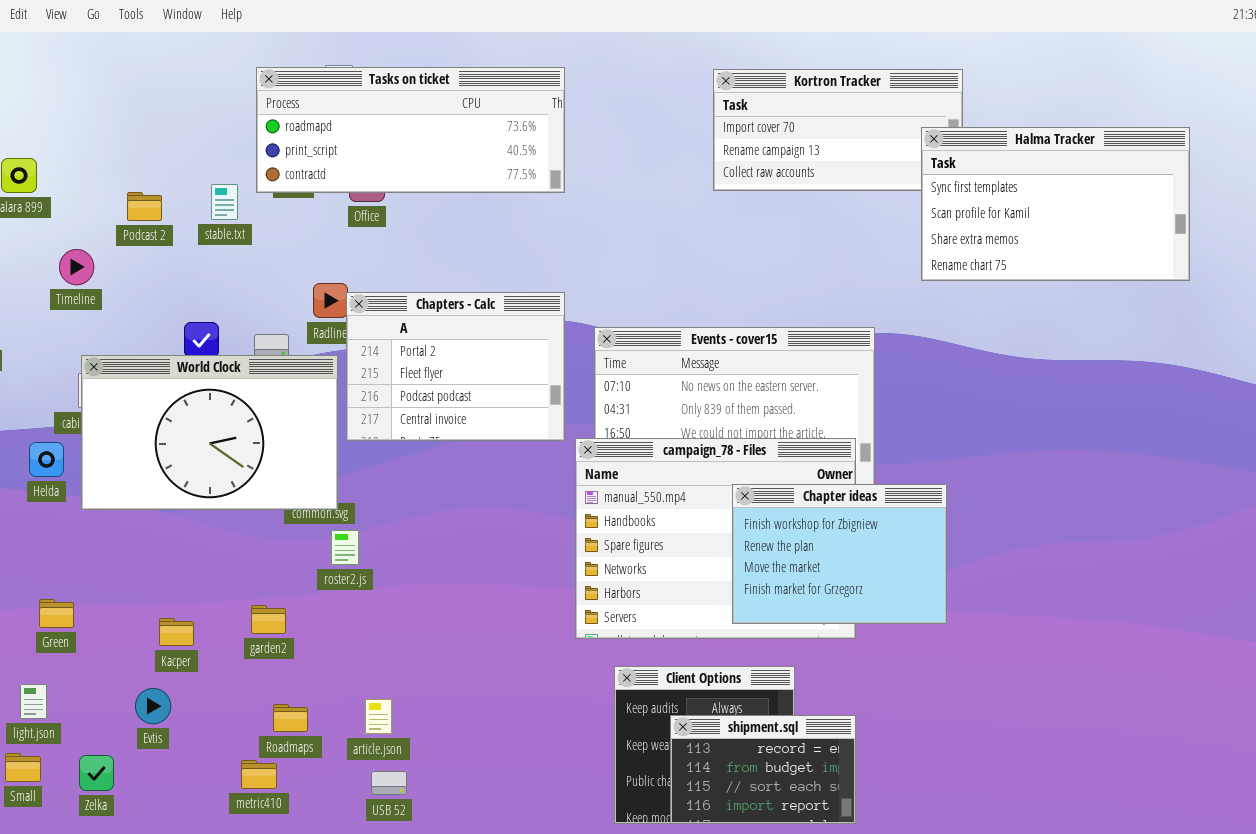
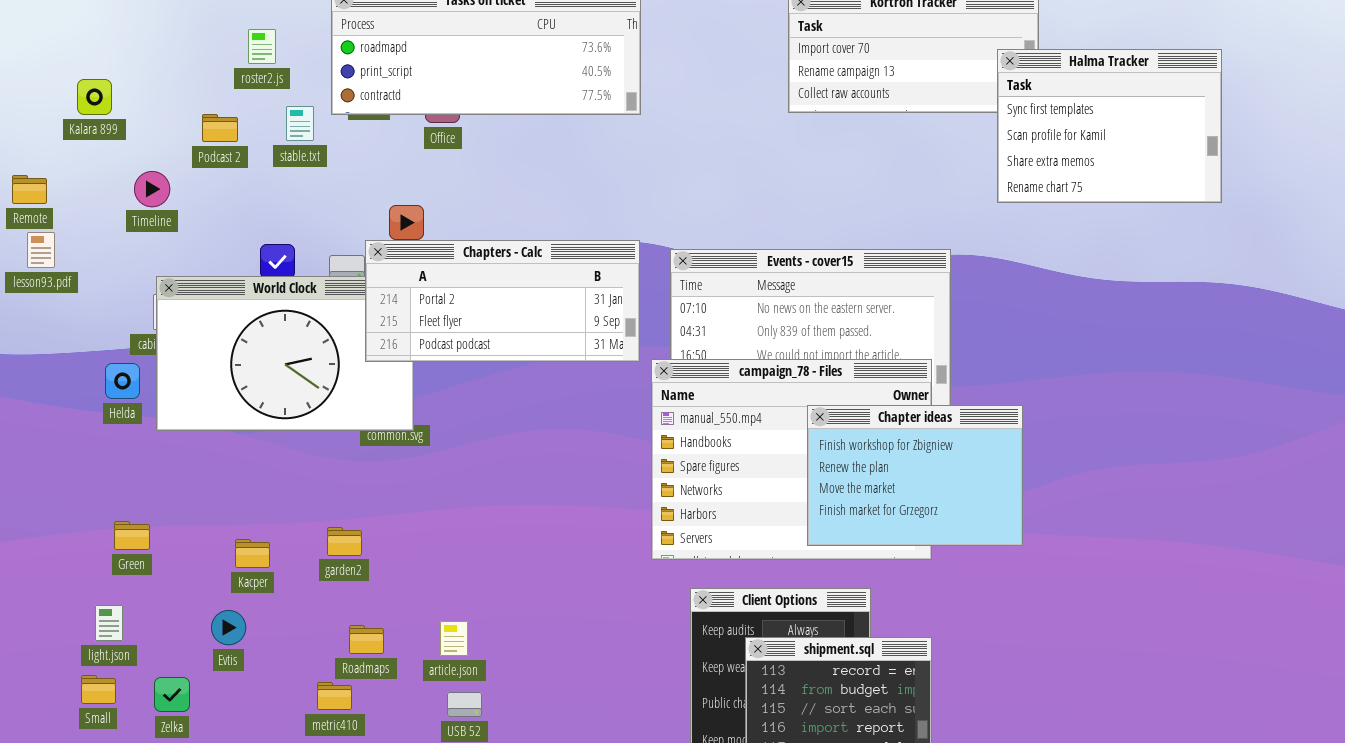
Halma Tracker: [921,127,1190,281] -> [997,49,1222,203], resized
Chapters - Calc: [346,292,565,441] -> [365,240,640,362], resized
roster2.js: [331,530,359,565] -> [248,29,276,64], moved

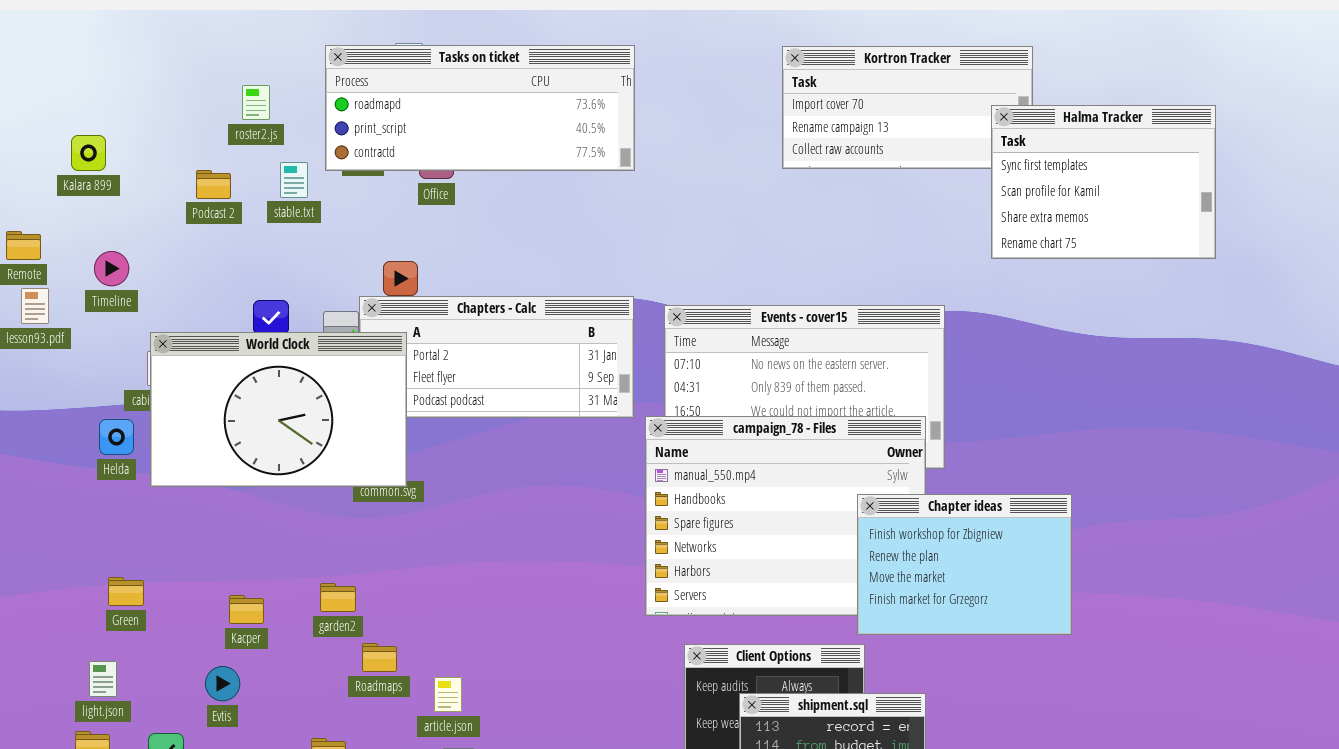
Timeline: [134,171,170,207] -> [94,251,129,286], moved
World Clock: [156,276,414,431] -> [150,332,407,487], raised
Chapter ideas: [807,405,1023,546] -> [857,494,1072,635], moved
Roadmaps: [349,625,384,654] -> [362,643,397,672], moved

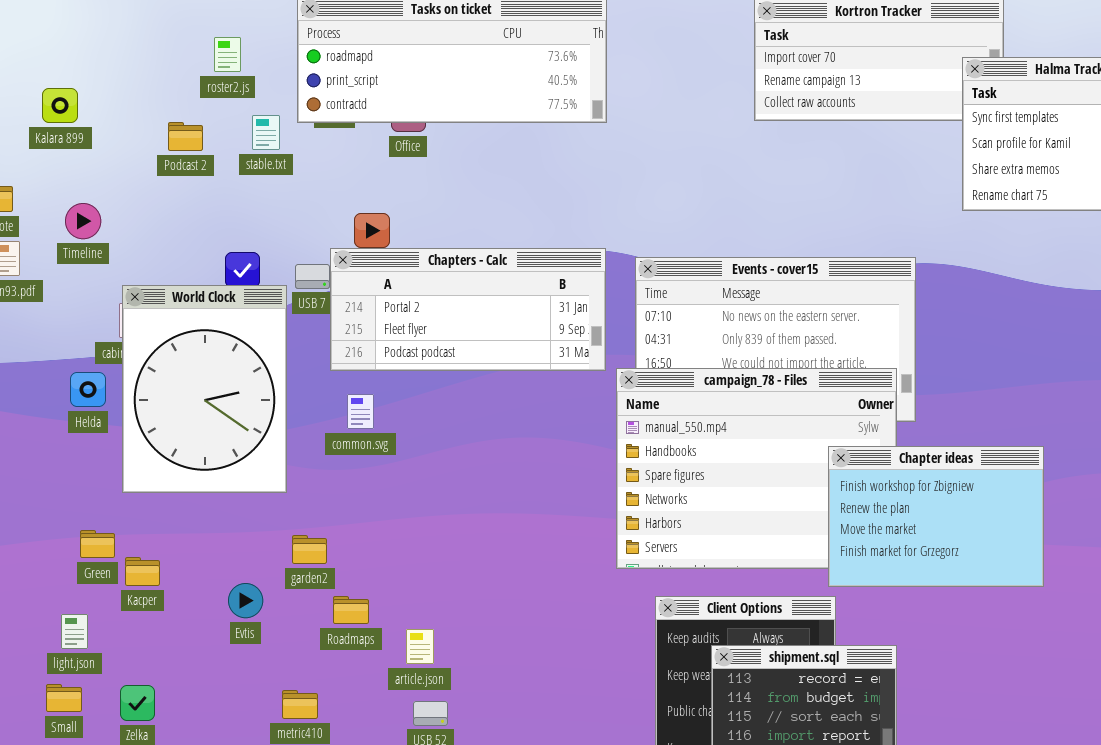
World Clock: [150,332,407,487] -> [122,285,287,493], resized
Kacper: [229,595,264,624] -> [125,557,160,586], moved
Evtis: [205,666,240,701] -> [228,583,263,618], moved

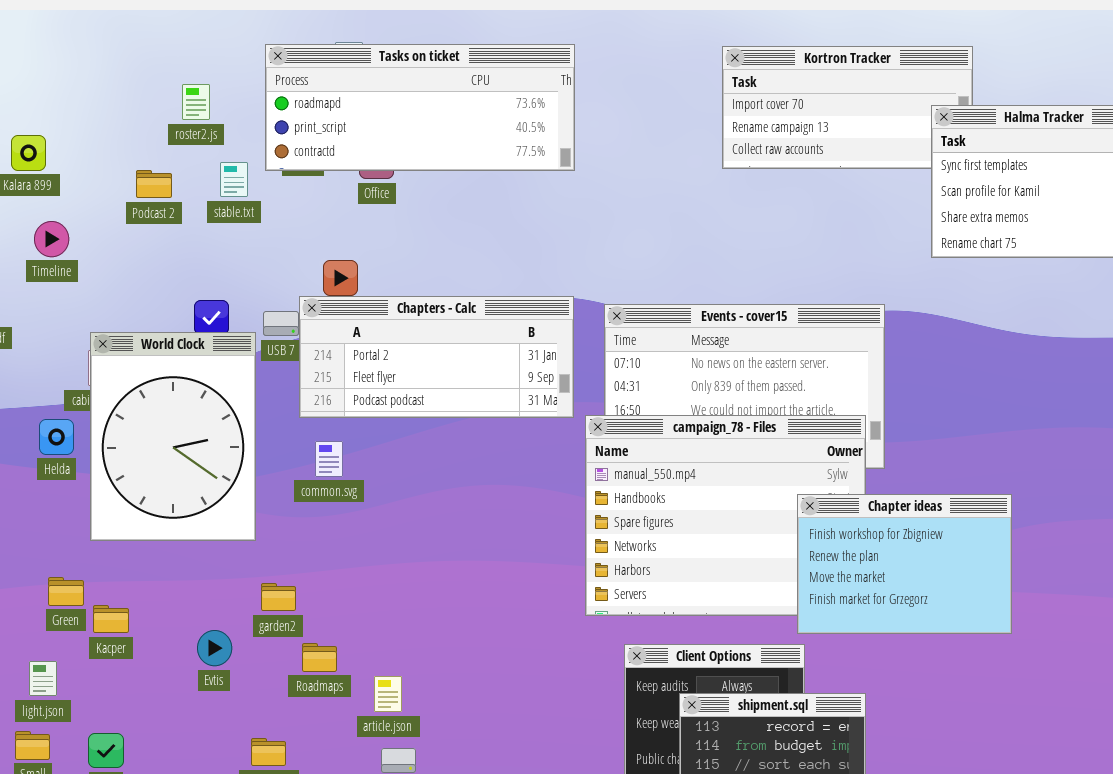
Timeline: [65,203,101,239] -> [34,221,69,257], moved

